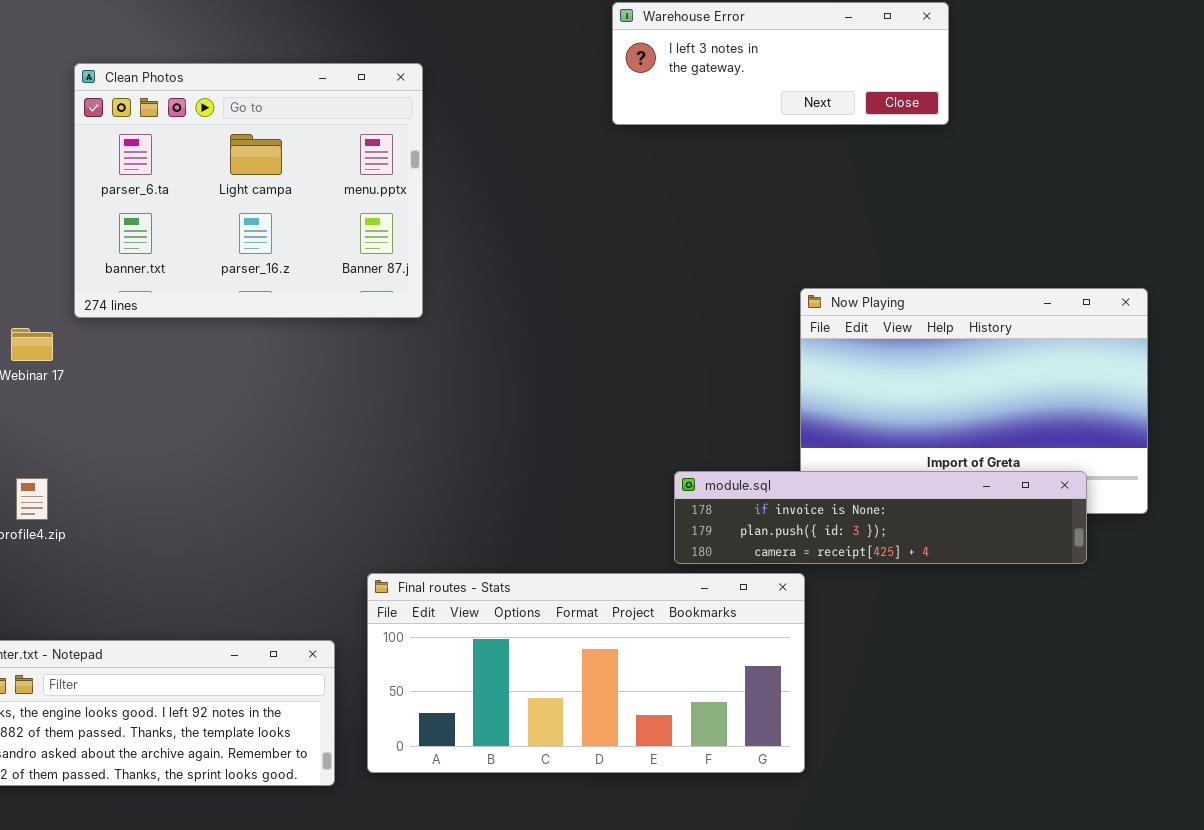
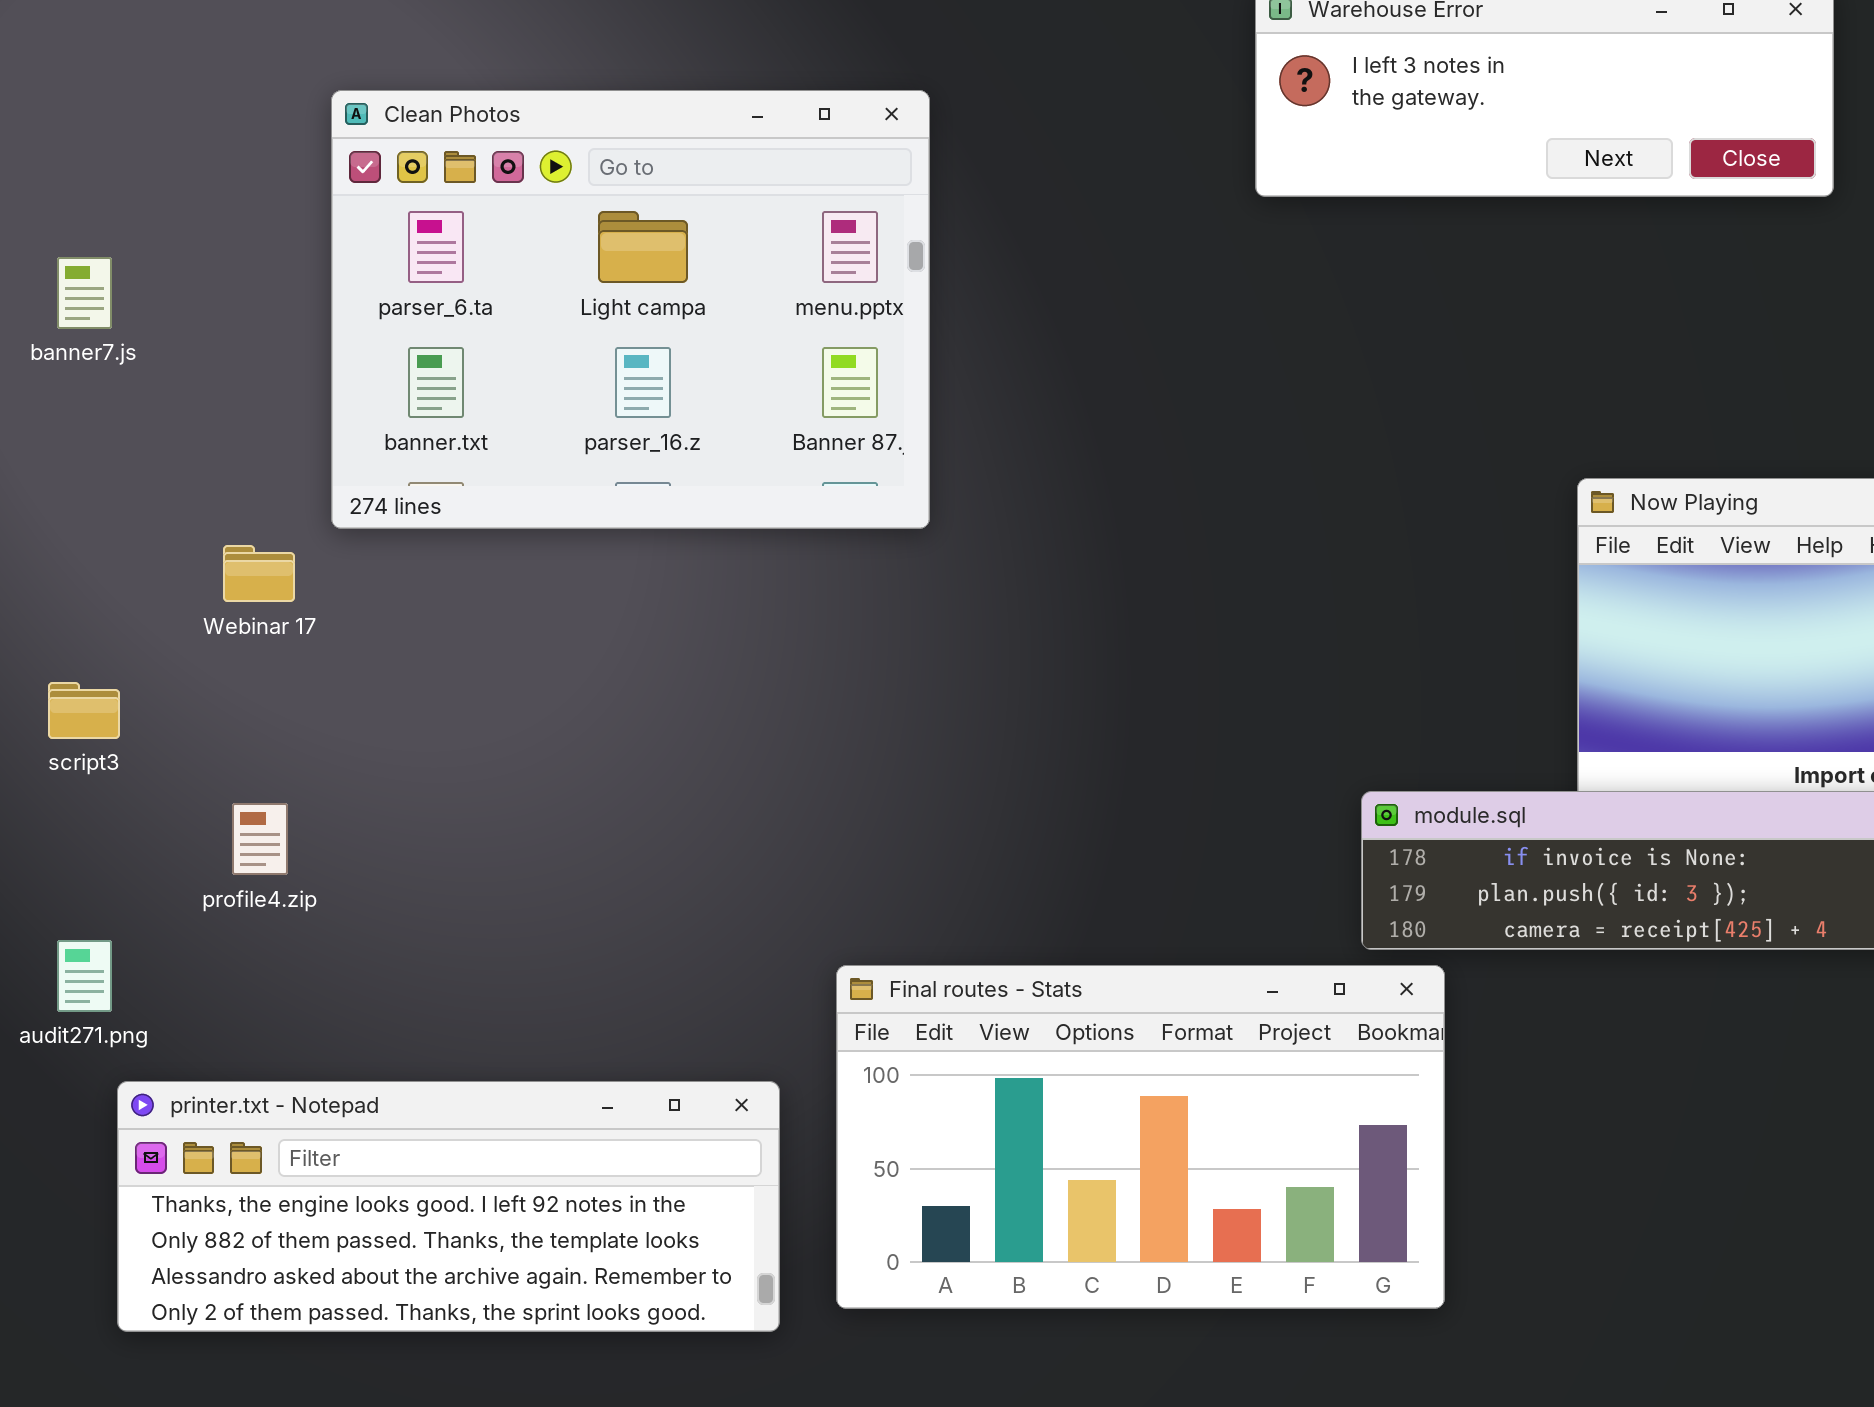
Final routes - Stats: [367,573,805,773] -> [836,965,1445,1309], resized

